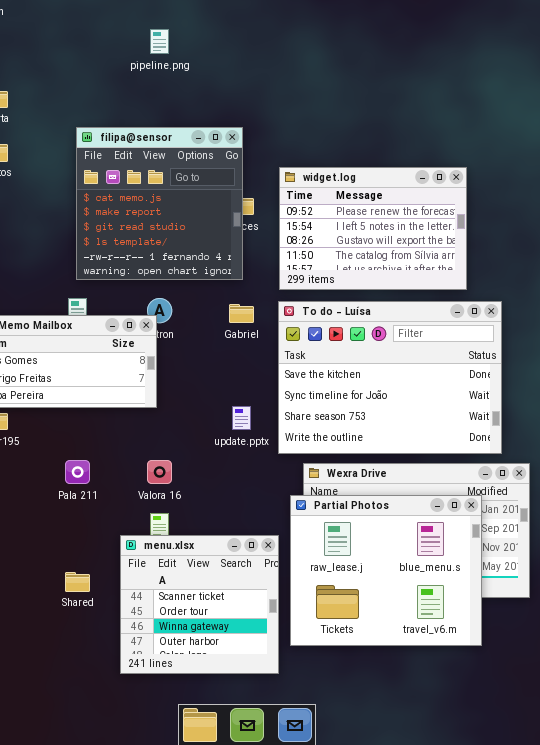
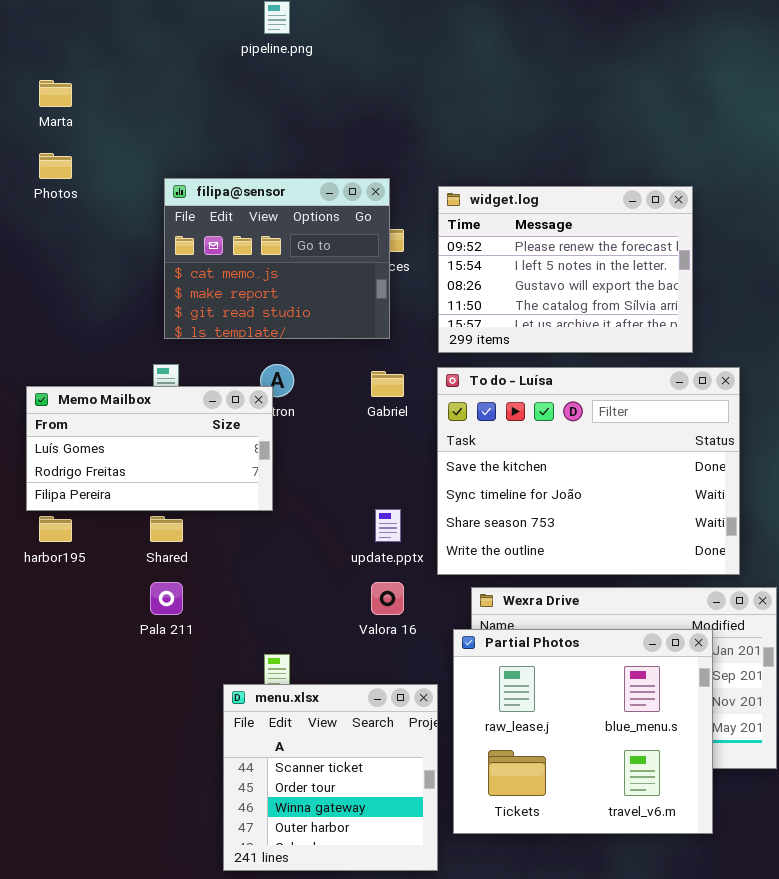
filipa@sensor: [76,127,243,280] -> [164,178,390,339], resized
Valora 16: [147,460,172,484] -> [371,582,404,615], moved
Shared: [65,572,90,592] -> [150,516,183,542], moved

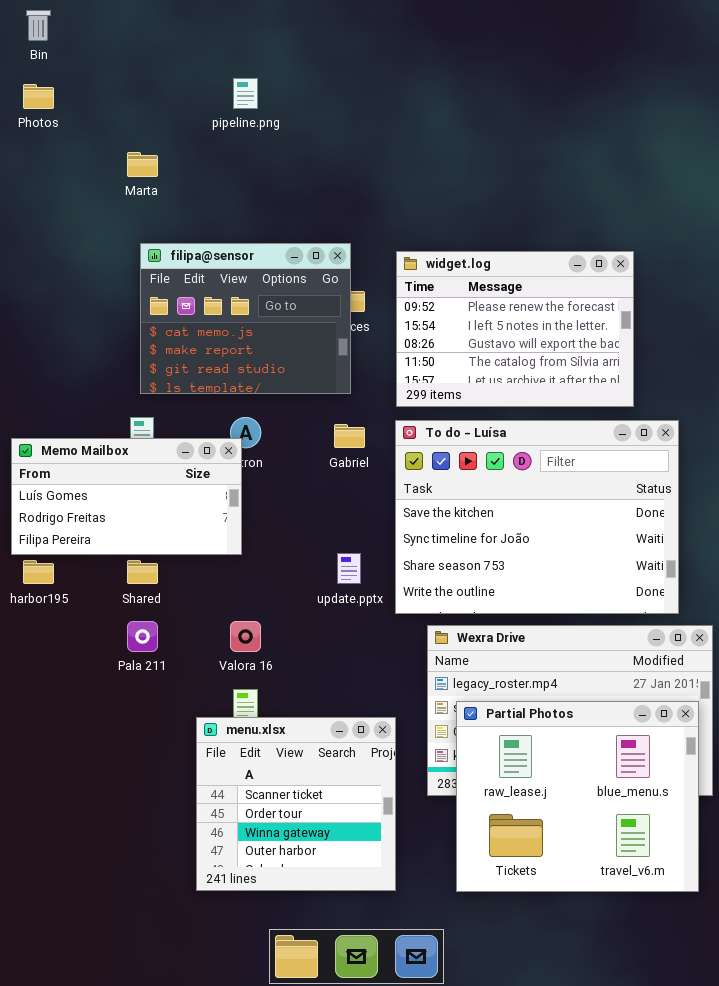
Marta: [39,80,72,107] -> [127,152,158,177], moved
Photos: [39,153,72,179] -> [23,84,54,109], moved
Valora 16: [371,582,404,615] -> [230,621,261,652], moved
Partial Photos: [453,629,713,834] -> [456,701,699,892], moved

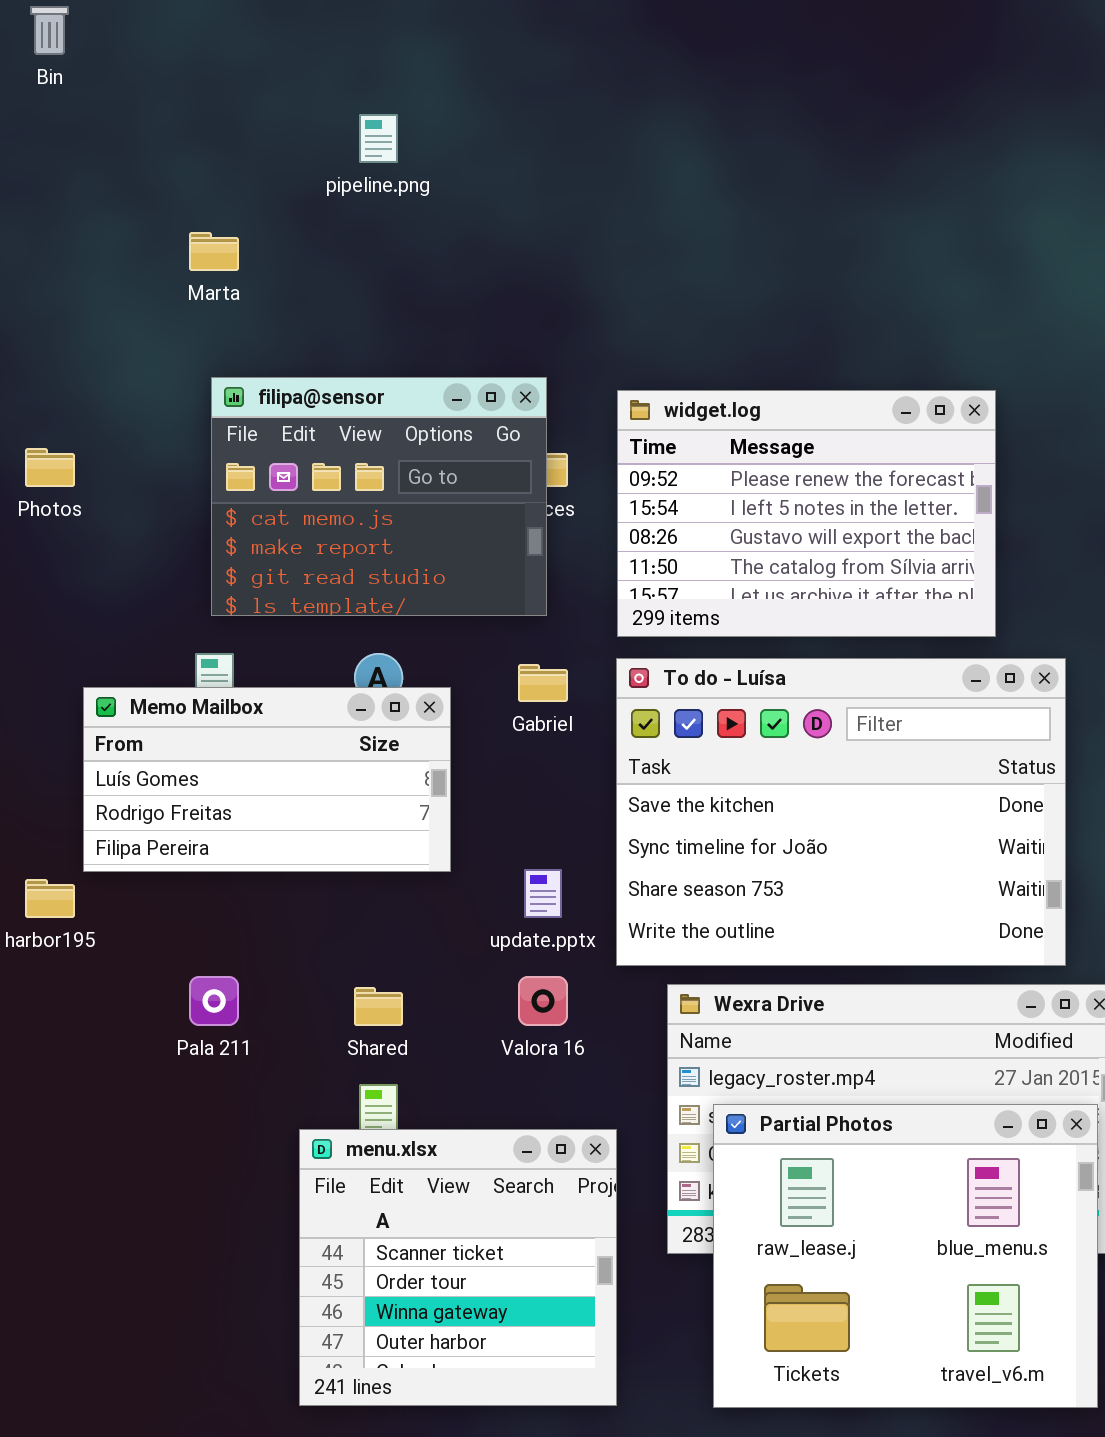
Photos: [23,84,54,109] -> [25,448,75,487], moved
Memo Mailbox: [11,438,242,555] -> [83,687,451,872], moved
Shared: [127,560,158,584] -> [354,987,403,1026], moved
Valora 16: [230,621,261,652] -> [518,976,568,1026], moved

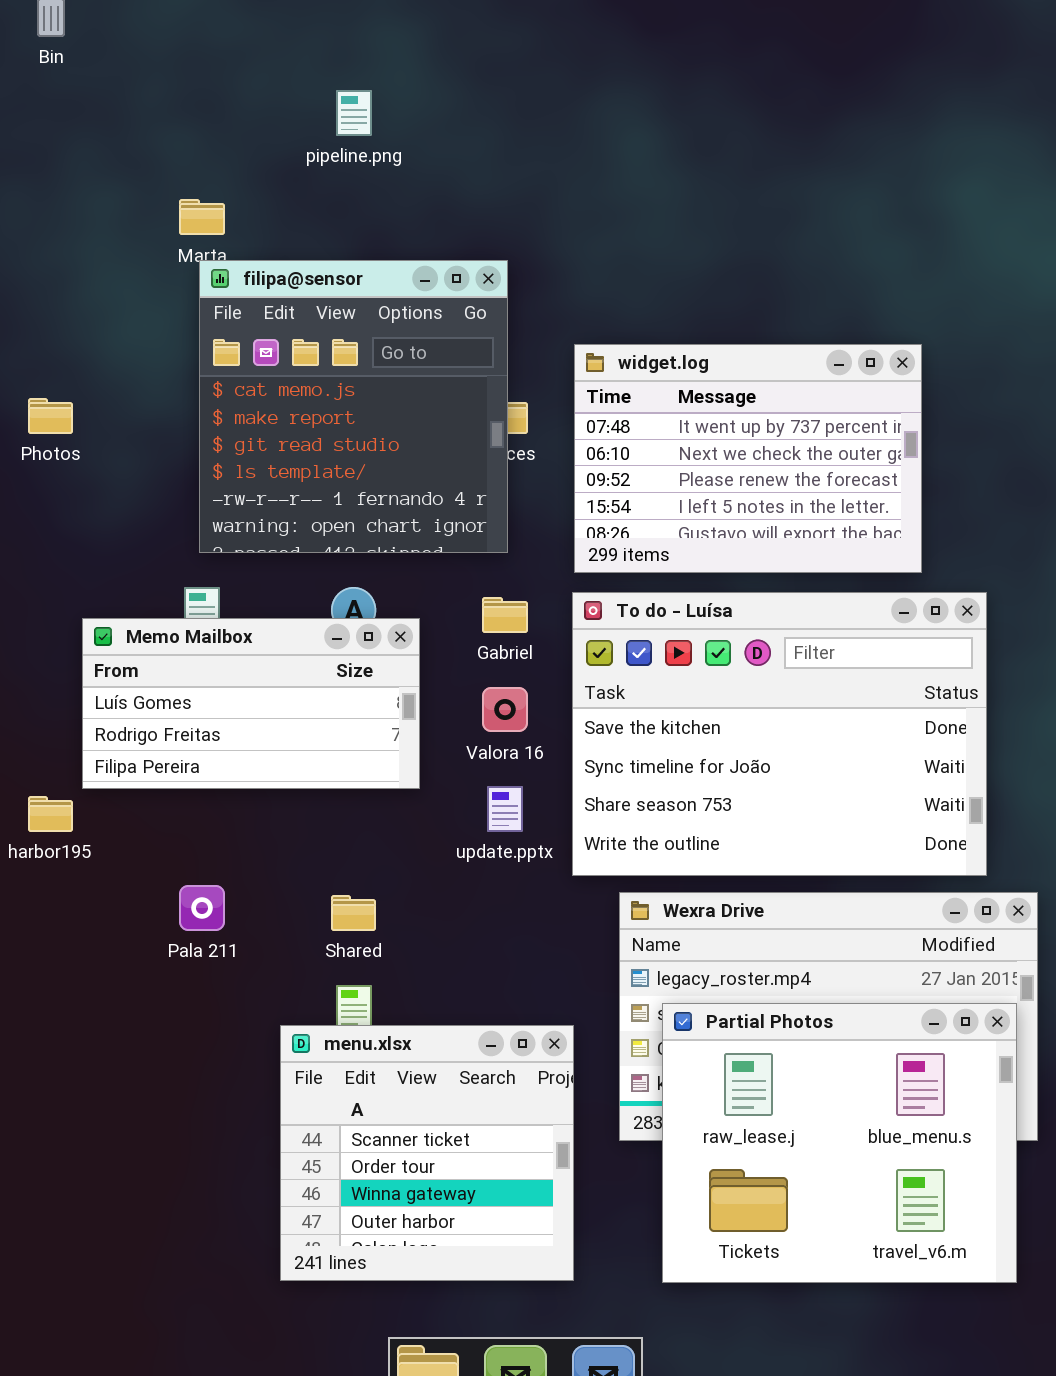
filipa@sensor: [211,377,547,616] -> [199,260,508,553], resized
widget.log: [617,390,996,637] -> [574,344,922,573], scrolled up 2 rows
Valora 16: [518,976,568,1026] -> [482,687,528,732], moved

